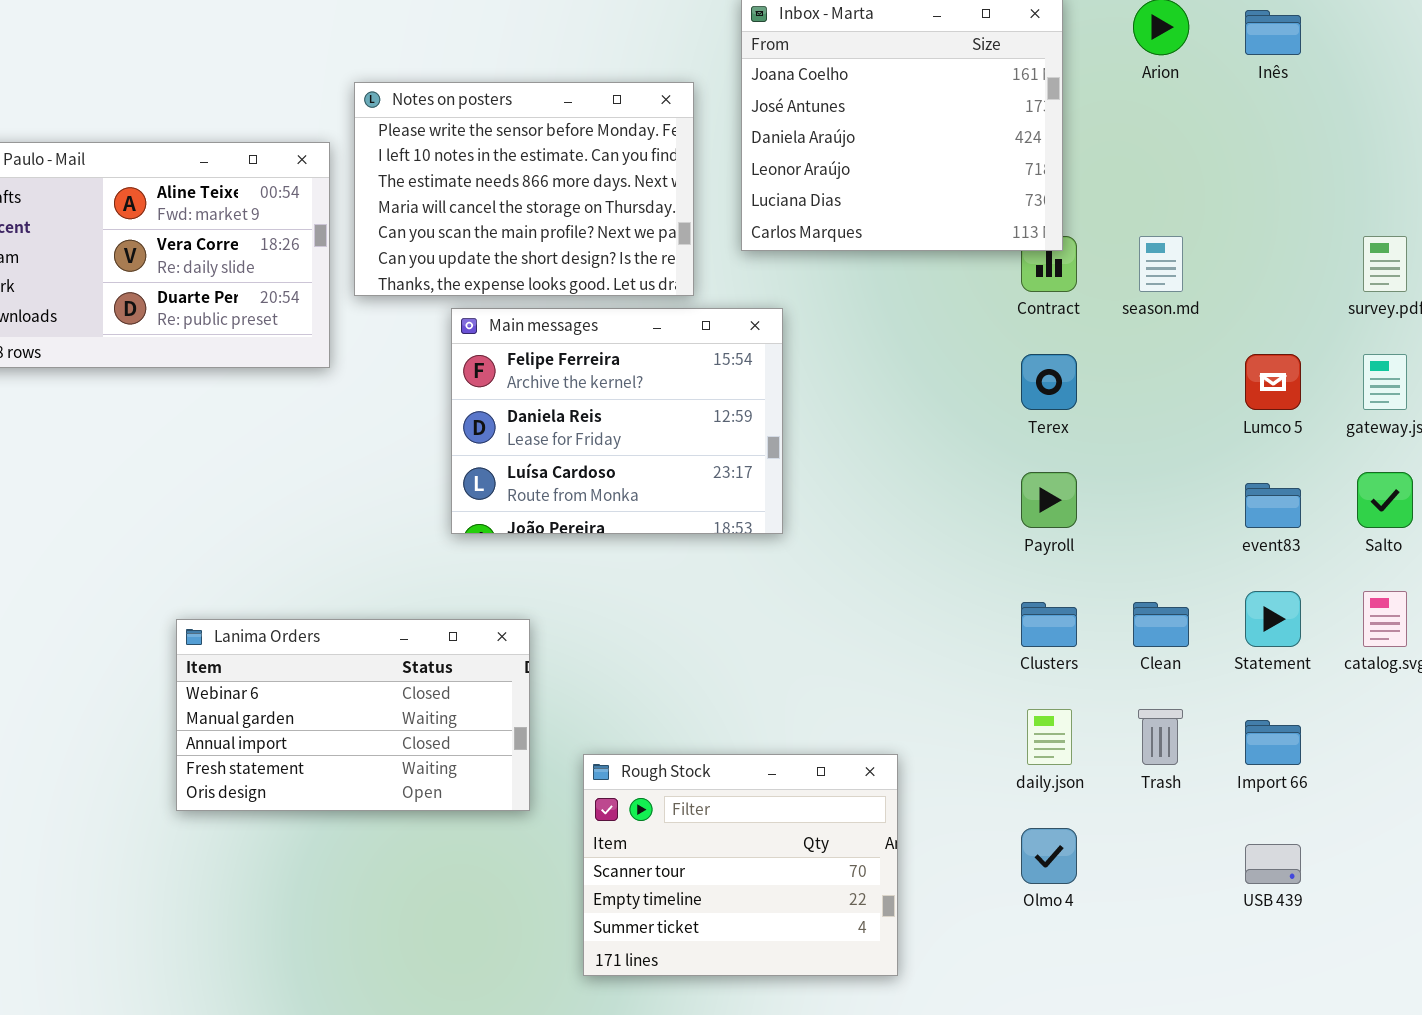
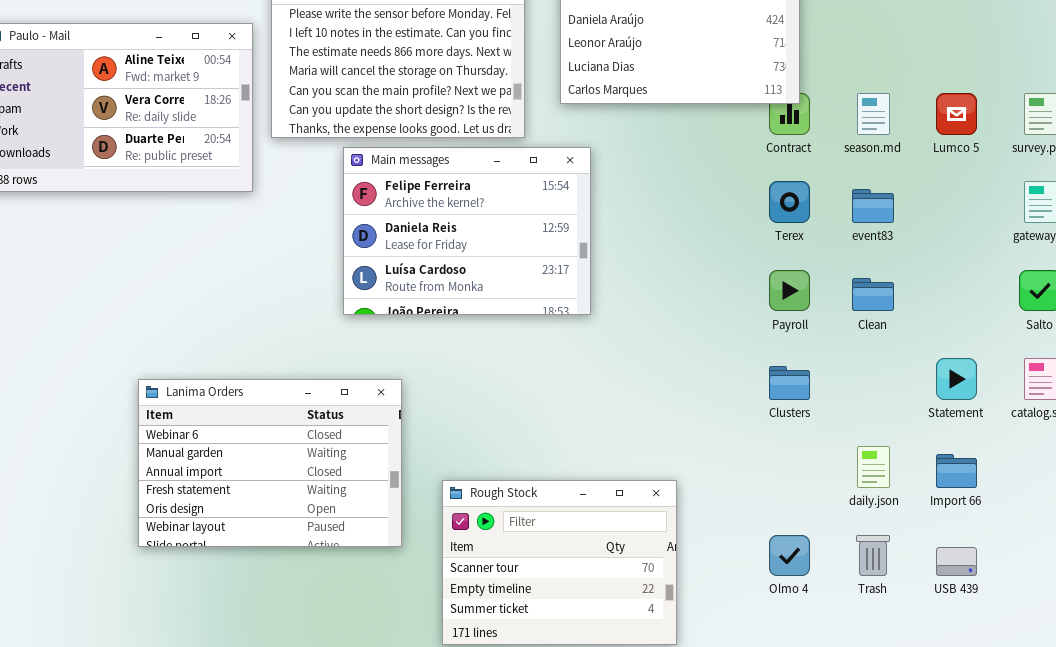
Lumco 5: [1245,354,1301,410] -> [936,93,977,135], moved
event83: [1245,483,1301,528] -> [852,189,894,223], moved
Clean: [1133,602,1189,647] -> [852,278,894,311], moved
Lanima Orders: [176,619,530,811] -> [138,379,402,547], resized
daily.json: [1027,709,1072,765] -> [857,446,890,488], moved
Trash: [1138,709,1183,765] -> [856,535,890,576], moved

